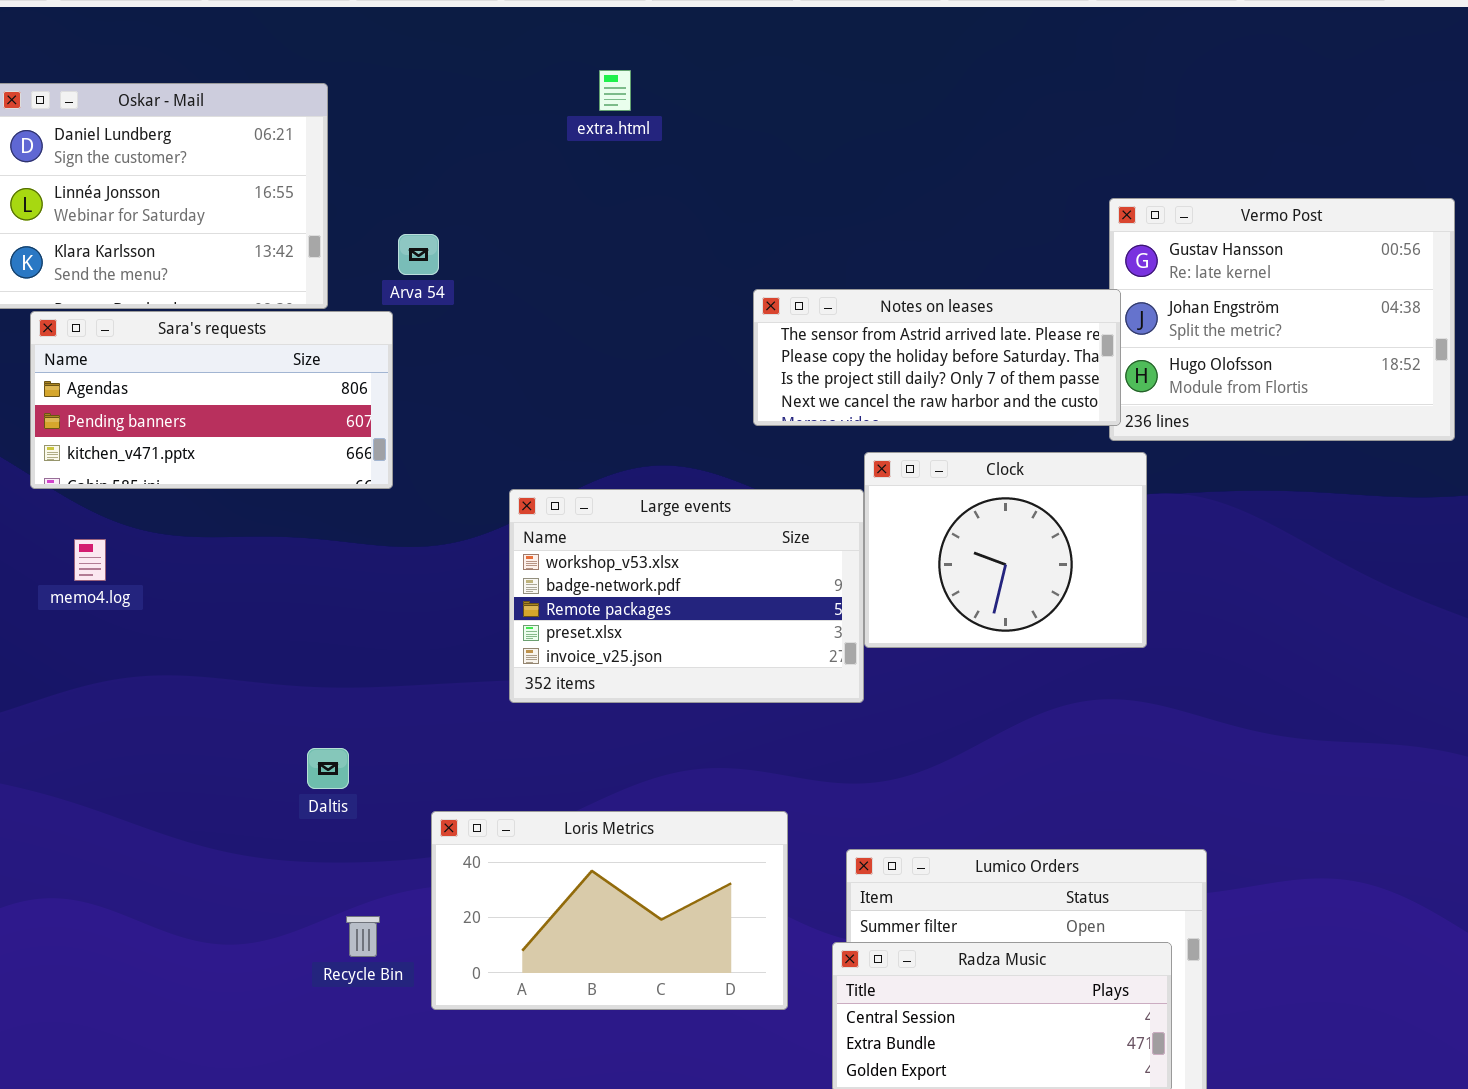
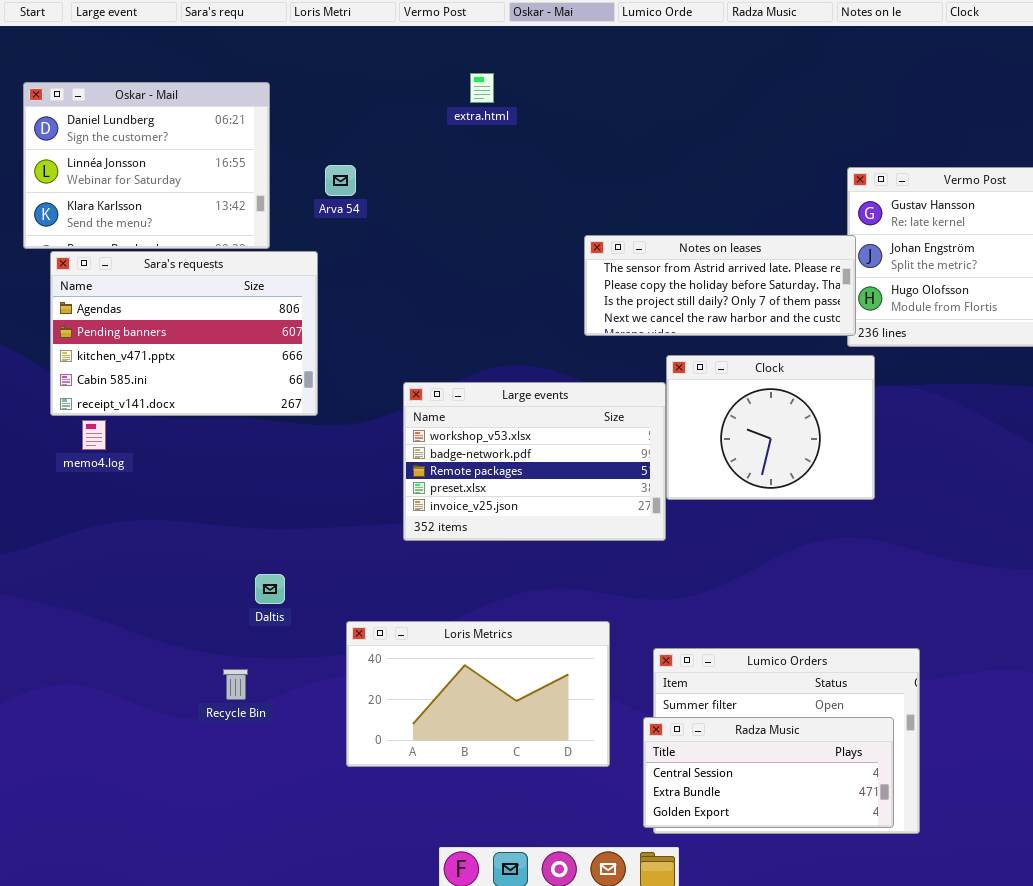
Arva 54: [398,234,439,275] -> [325,165,356,196], moved
Sara's requests: [30,311,393,489] -> [50,251,318,416], resized
Recycle Bin: [346,916,380,957] -> [223,669,248,700], moved

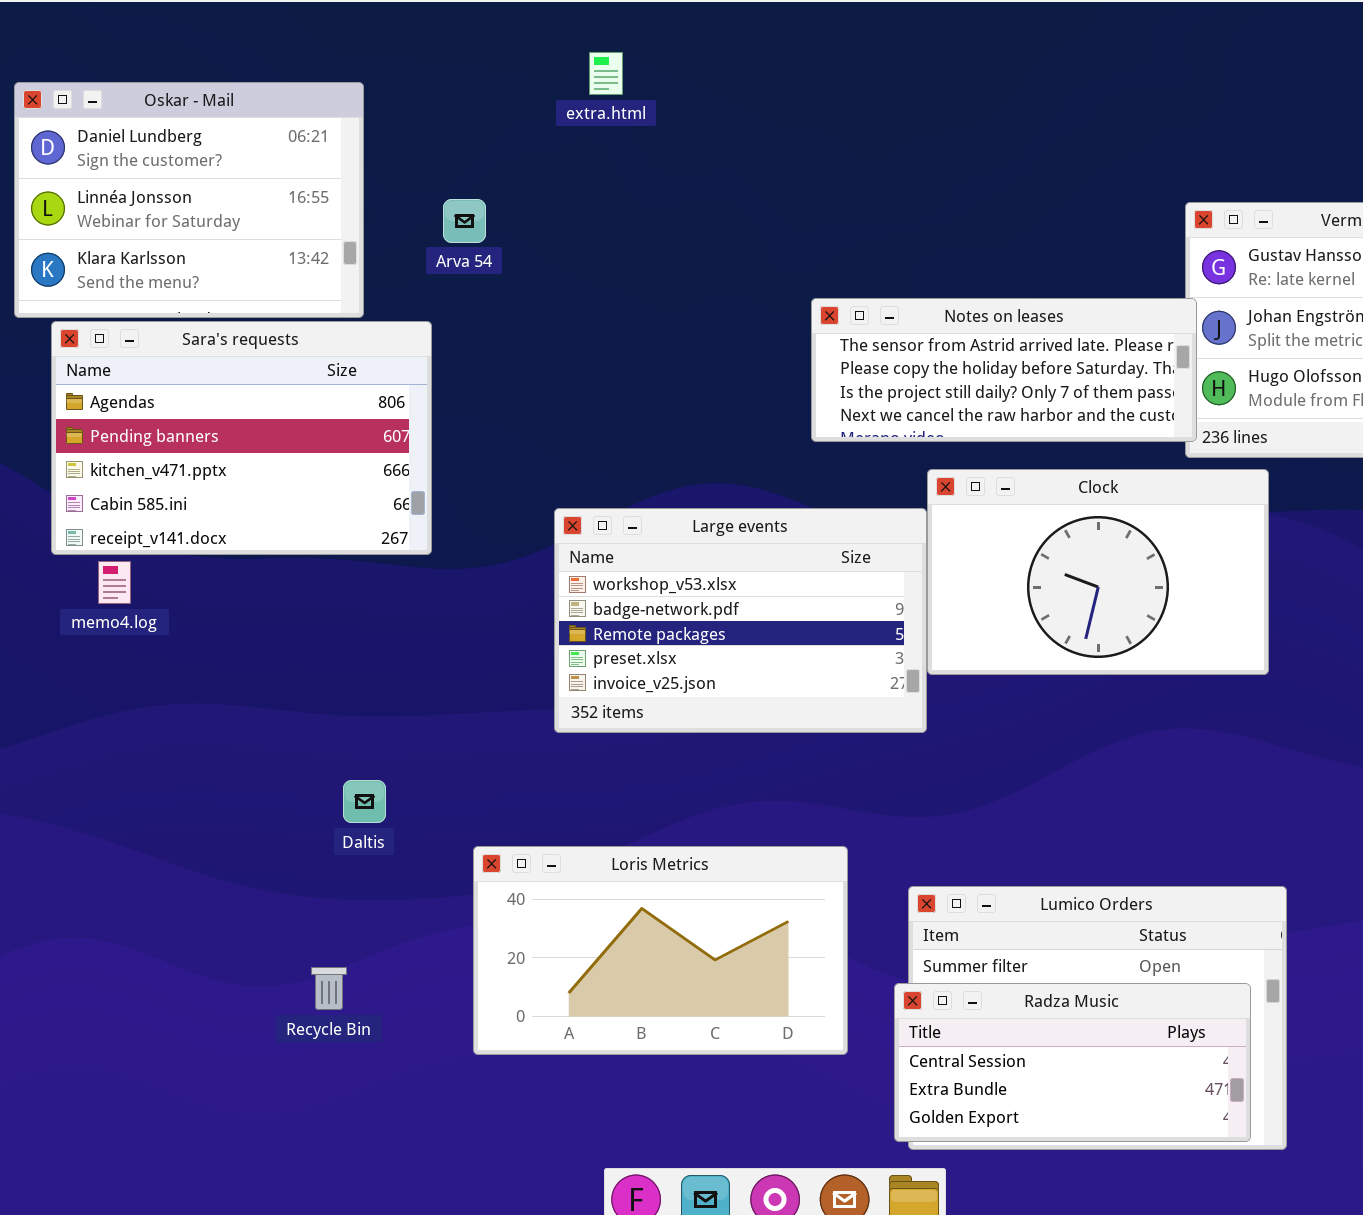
extra.html: [470,73,494,103] -> [589,52,623,95], moved
Clock: [666,355,875,500] -> [927,469,1269,675], resized
Recycle Bin: [223,669,248,700] -> [311,967,347,1010], moved

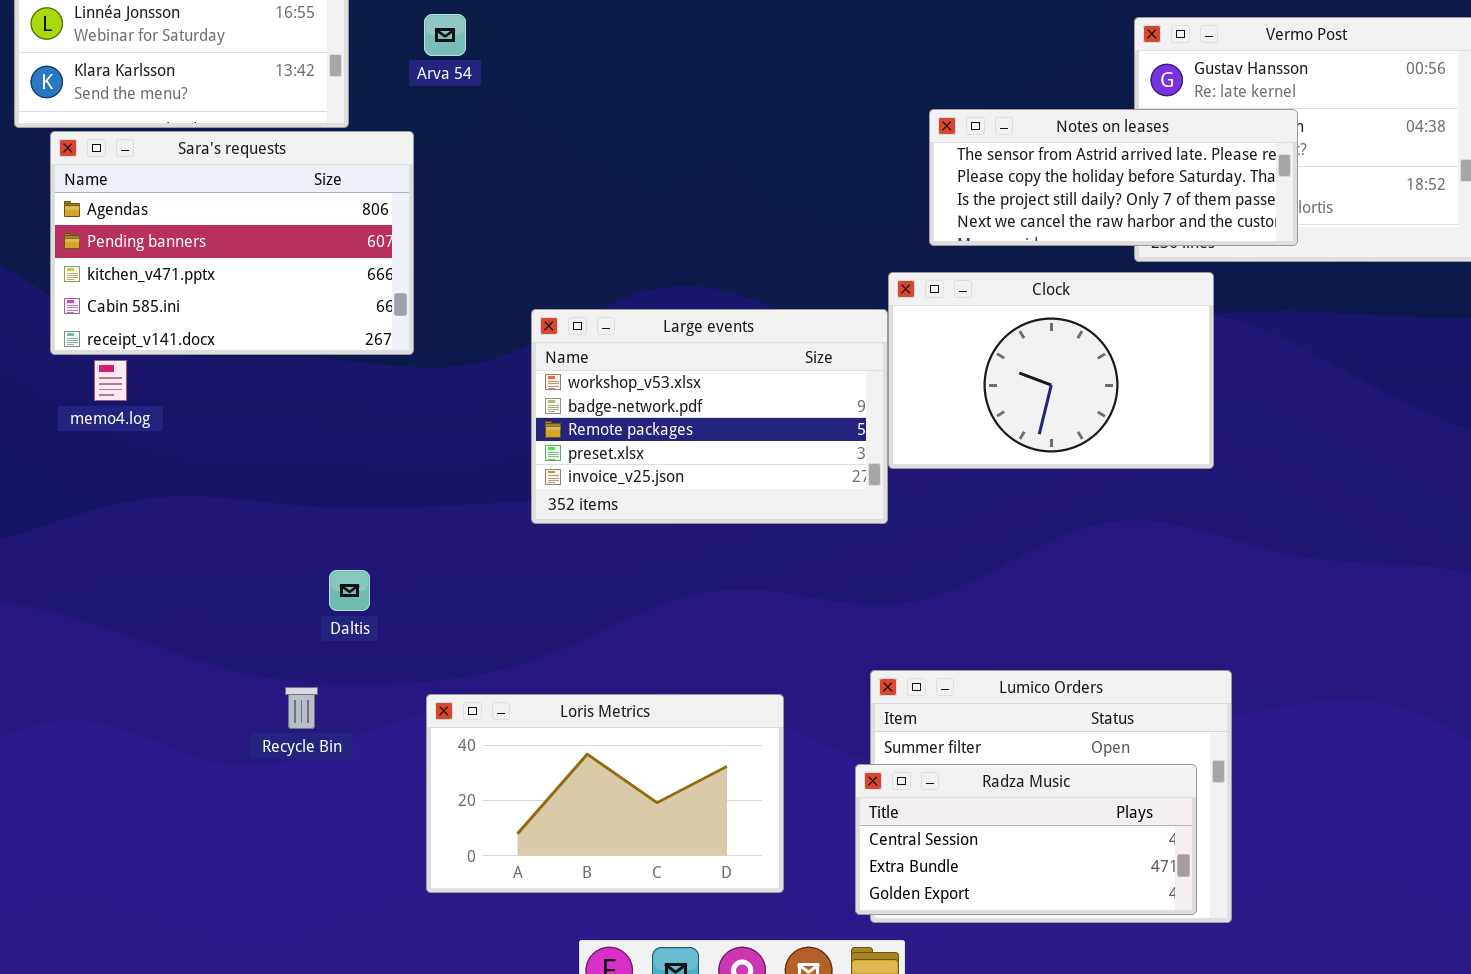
Notes on leases: [811,298,1197,442] -> [929,109,1298,246], moved
Loris Metrics: [473,846,848,1055] -> [426,694,784,893], moved
Recycle Bin: [311,967,347,1010] -> [285,687,318,729], moved

